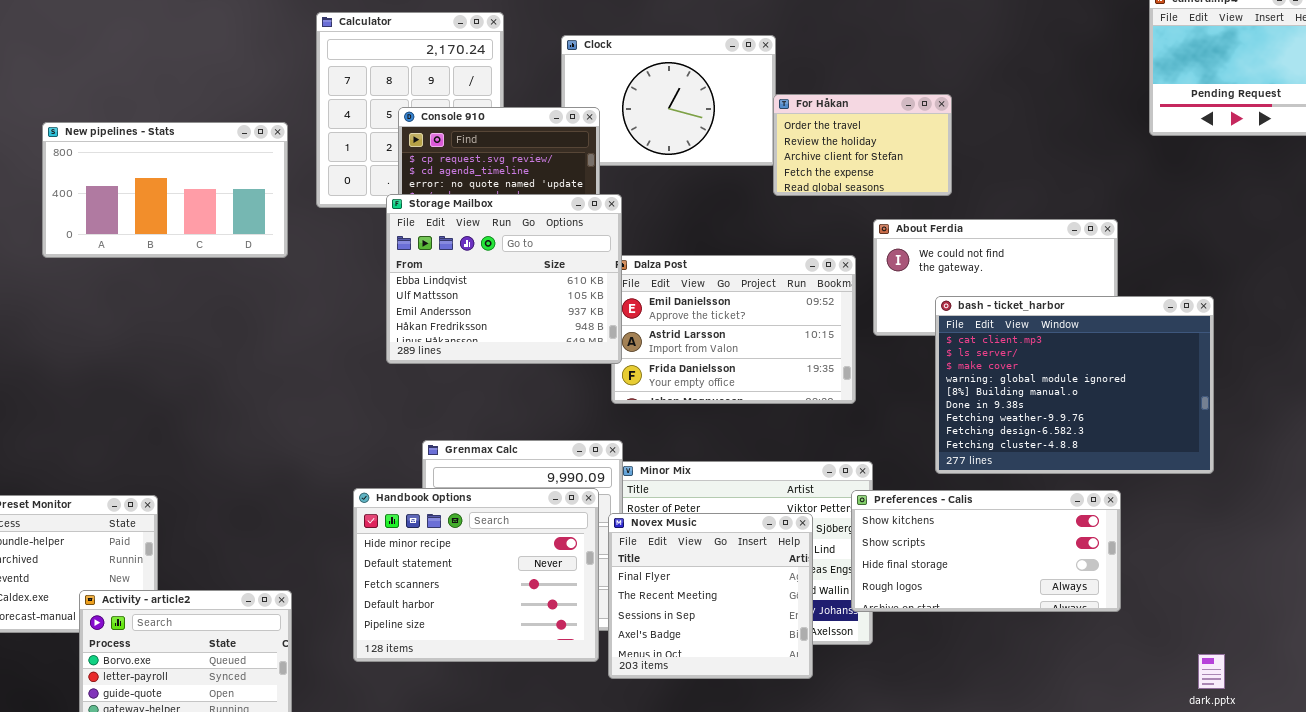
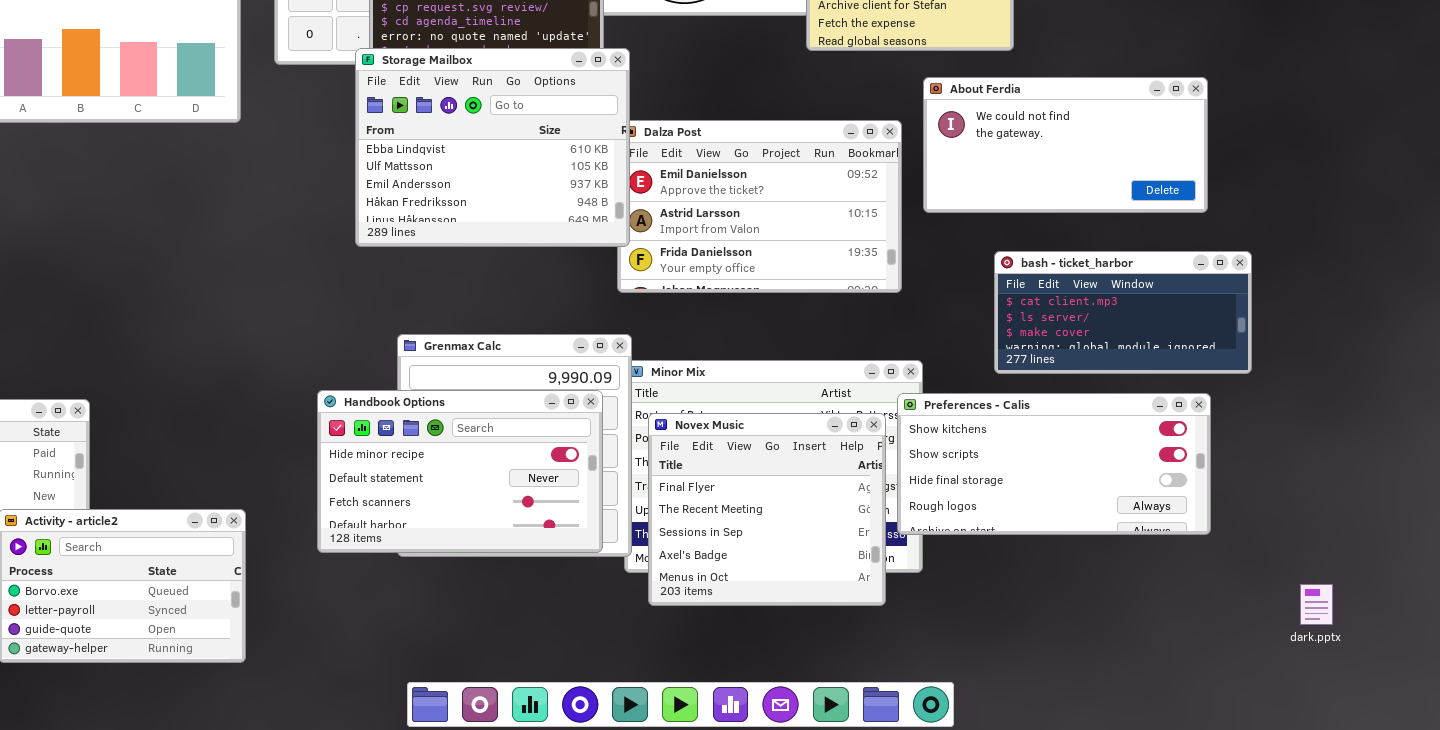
bash - ticket_harbor: [935,296,1214,474] -> [994,251,1252,374], resized
Handbook Options: [353,488,599,662] -> [317,390,603,553], resized
Novex Music: [608,513,813,679] -> [648,413,886,606], moved

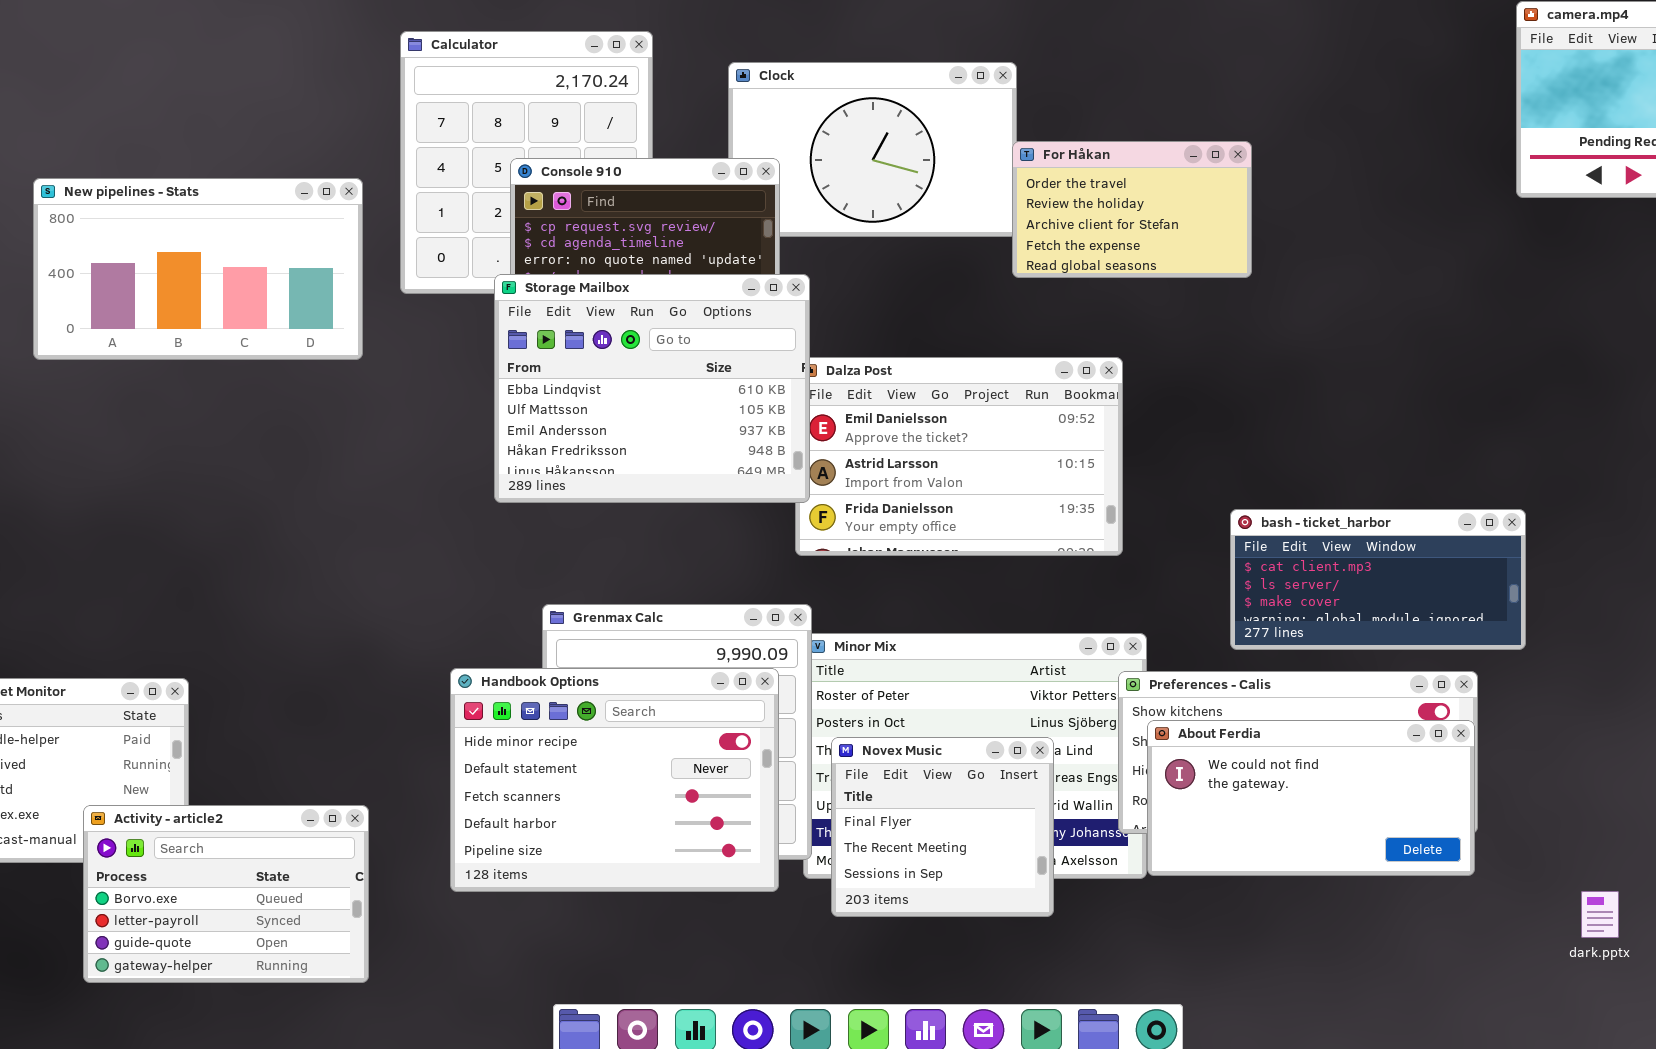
About Ferdia: [923,77,1208,213] -> [1147,720,1475,876], moved
Handbook Options: [317,390,603,553] -> [450,668,779,892], resized
Novex Music: [648,413,886,606] -> [831,737,1054,917], resized

